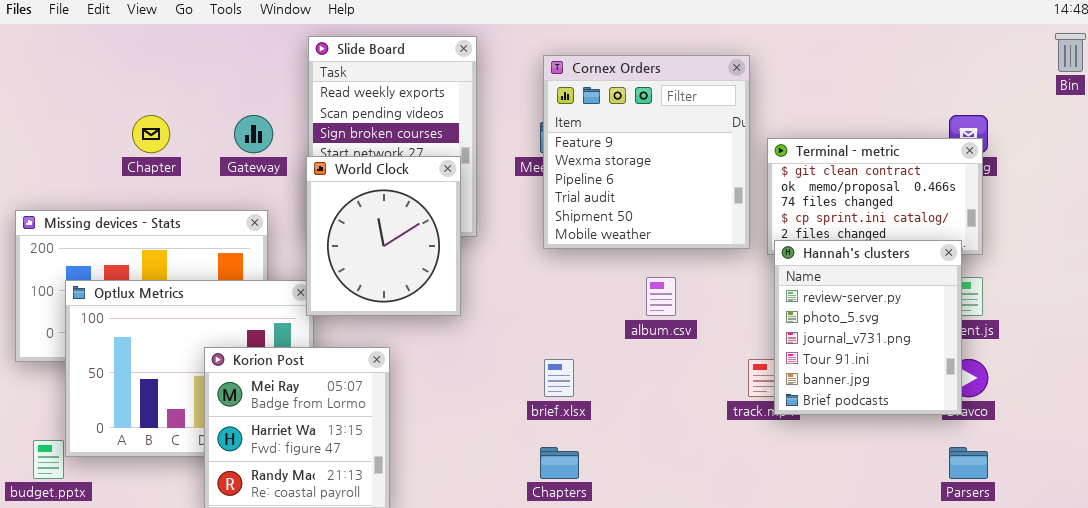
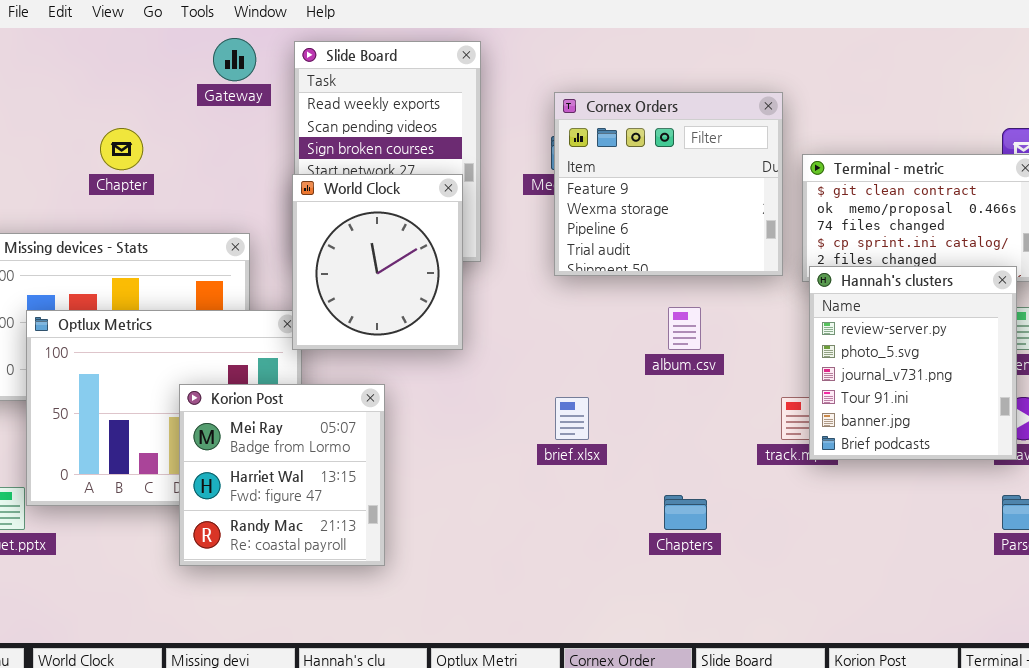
Cornex Orders: [543,55,750,249] -> [554,92,783,276], resized
Gateway: [234,115,273,153] -> [213,38,256,81], moved
Chapters: [540,447,579,479] -> [664,495,707,530], moved

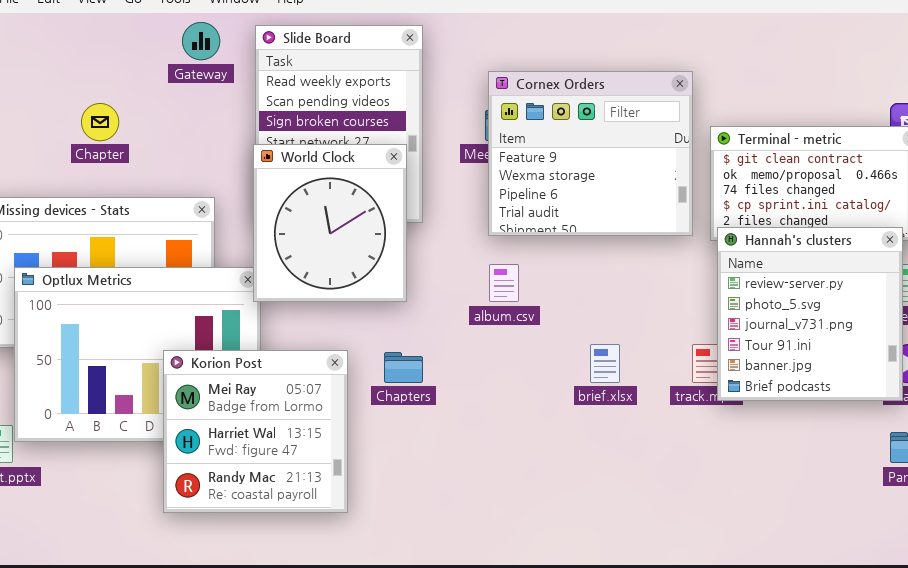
album.csv: [668,307,701,350] -> [489,264,519,302], moved
Korion Post: [179,384,385,566] -> [163,350,348,513], moved
brief.xlsx: [555,397,589,440] -> [590,344,620,383], moved
Chapters: [664,495,707,530] -> [384,352,423,383], moved

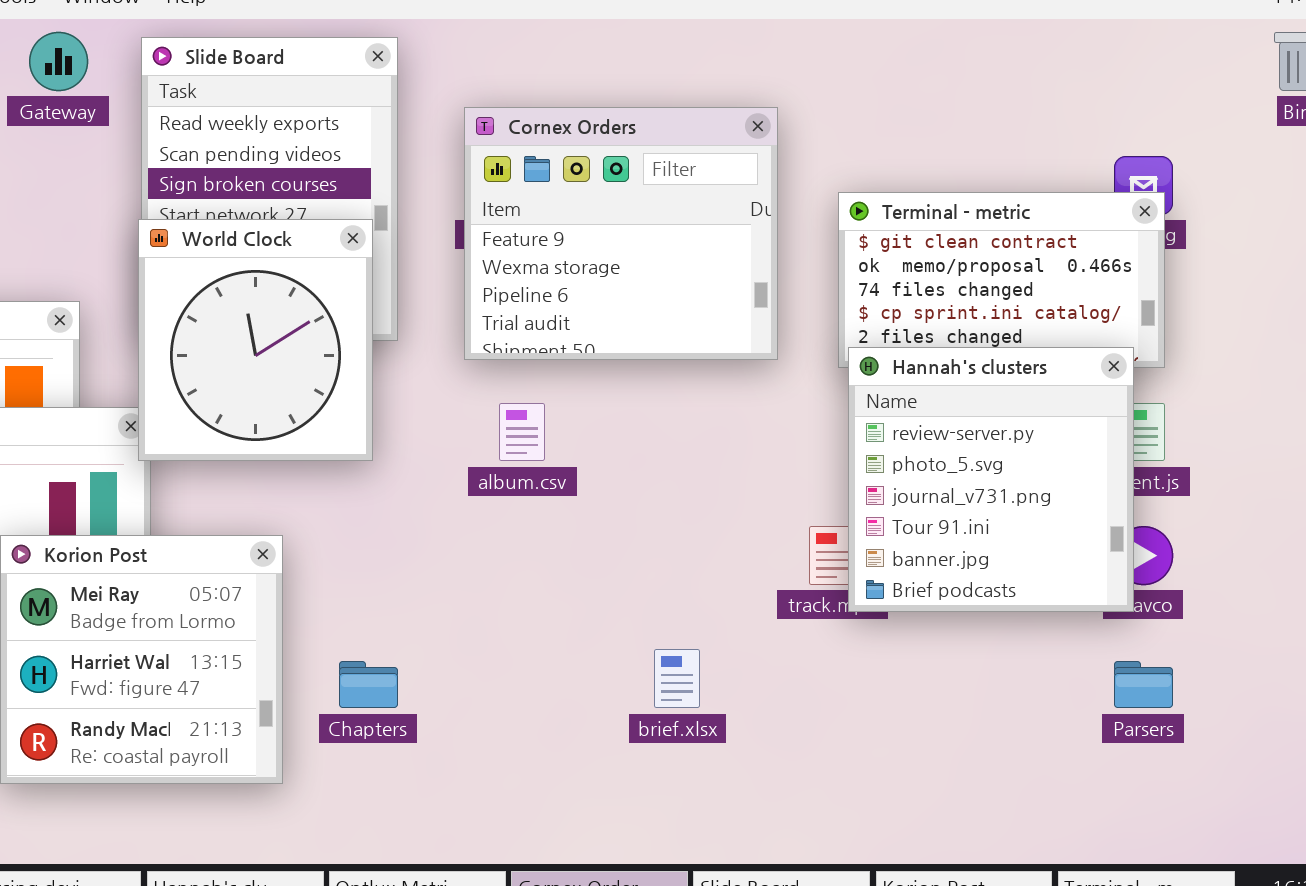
Cornex Orders: [488,71,693,236] -> [464,107,778,360], moved
brief.xlsx: [590,344,620,383] -> [654,649,700,708], moved
Chapters: [384,352,423,383] -> [339,661,398,708], moved

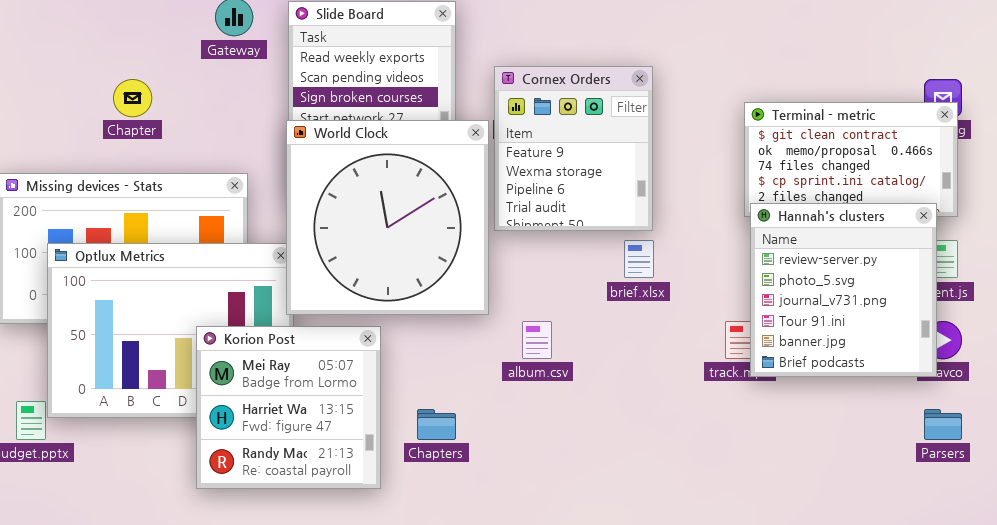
Cornex Orders: [464,107,778,360] -> [494,66,653,231], moved, resized
World Clock: [138,219,373,461] -> [286,120,489,315], resized
album.csv: [499,403,545,461] -> [522,321,552,359], moved
brief.xlsx: [654,649,700,708] -> [624,240,654,278], moved

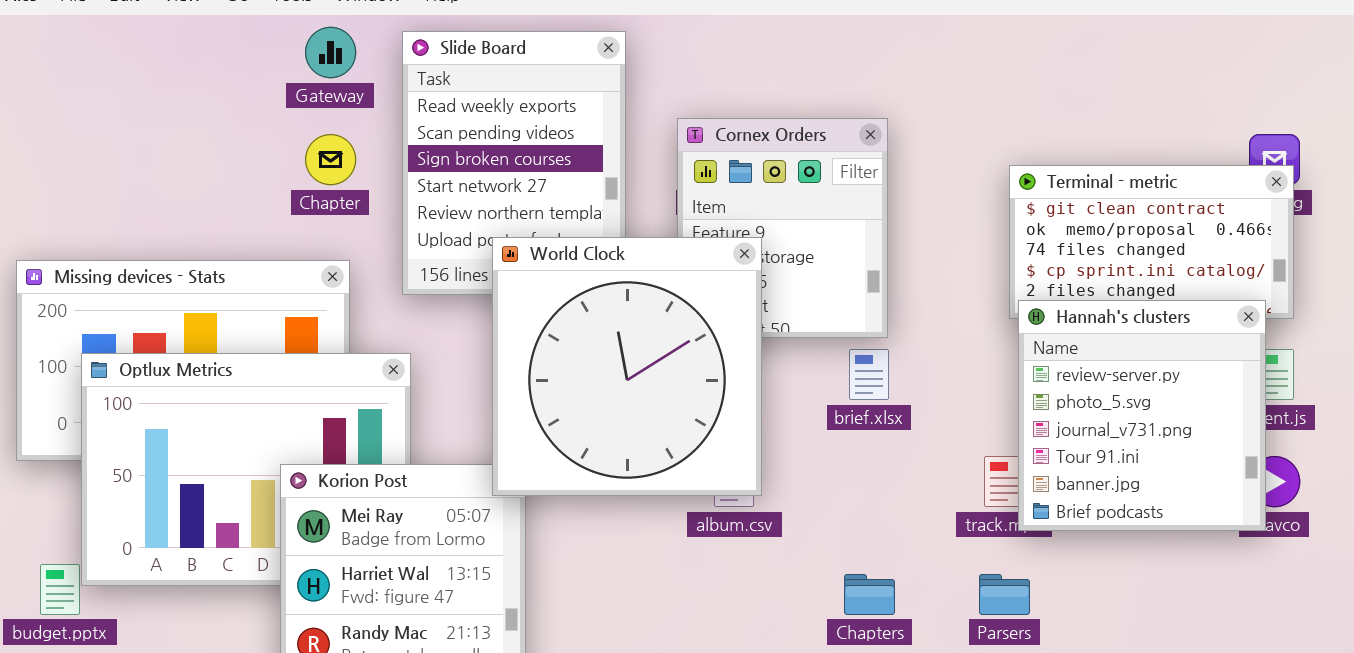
Chapter: [113,79,152,117] -> [305,134,356,185], moved
World Clock: [286,120,489,315] -> [492,237,762,496], moved
Chapters: [417,409,456,440] -> [844,574,895,615], moved
Parsers: [924,409,962,440] -> [979,574,1030,615], moved

